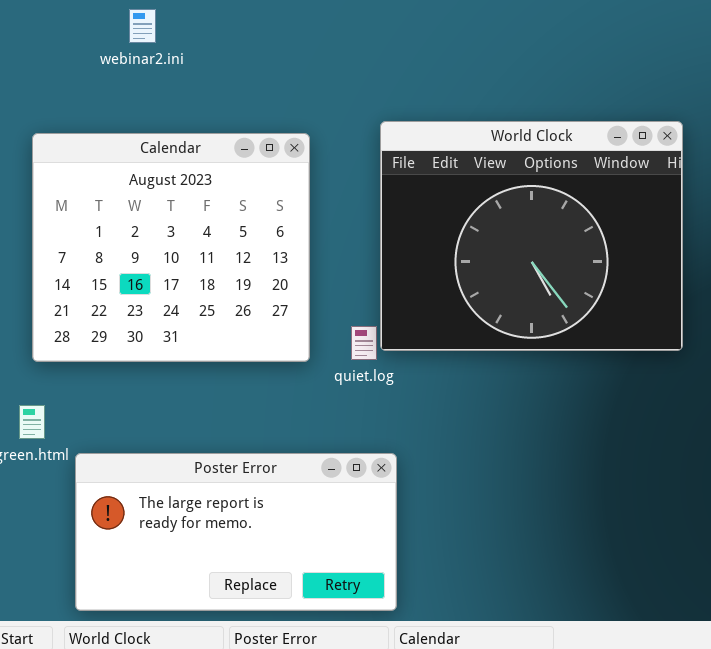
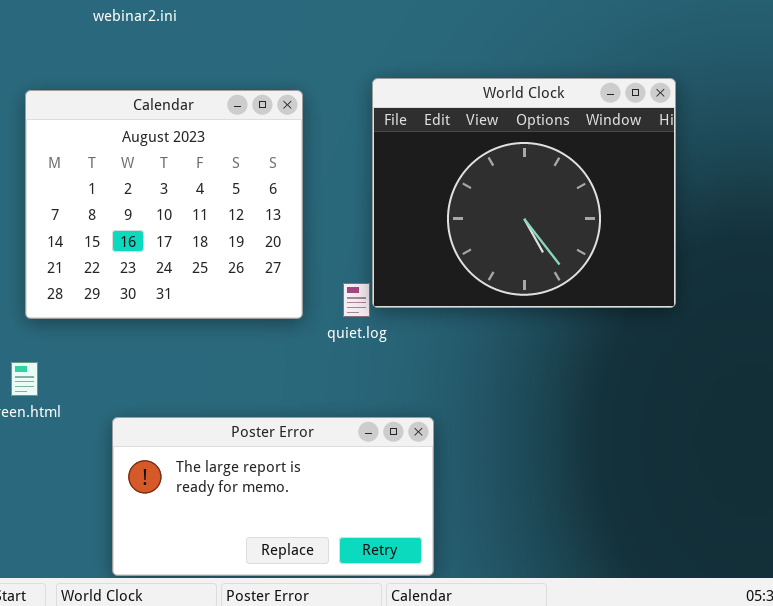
Poster Error: [75,453,397,611] -> [112,417,434,576], moved

